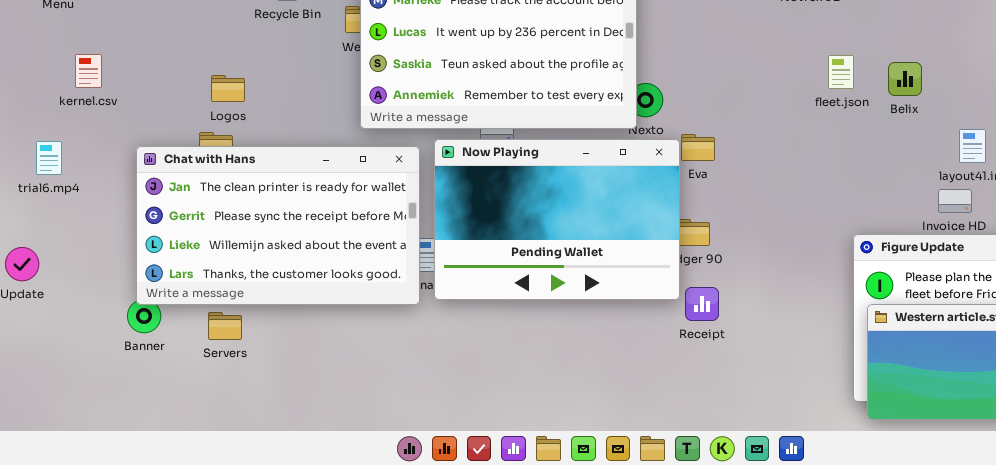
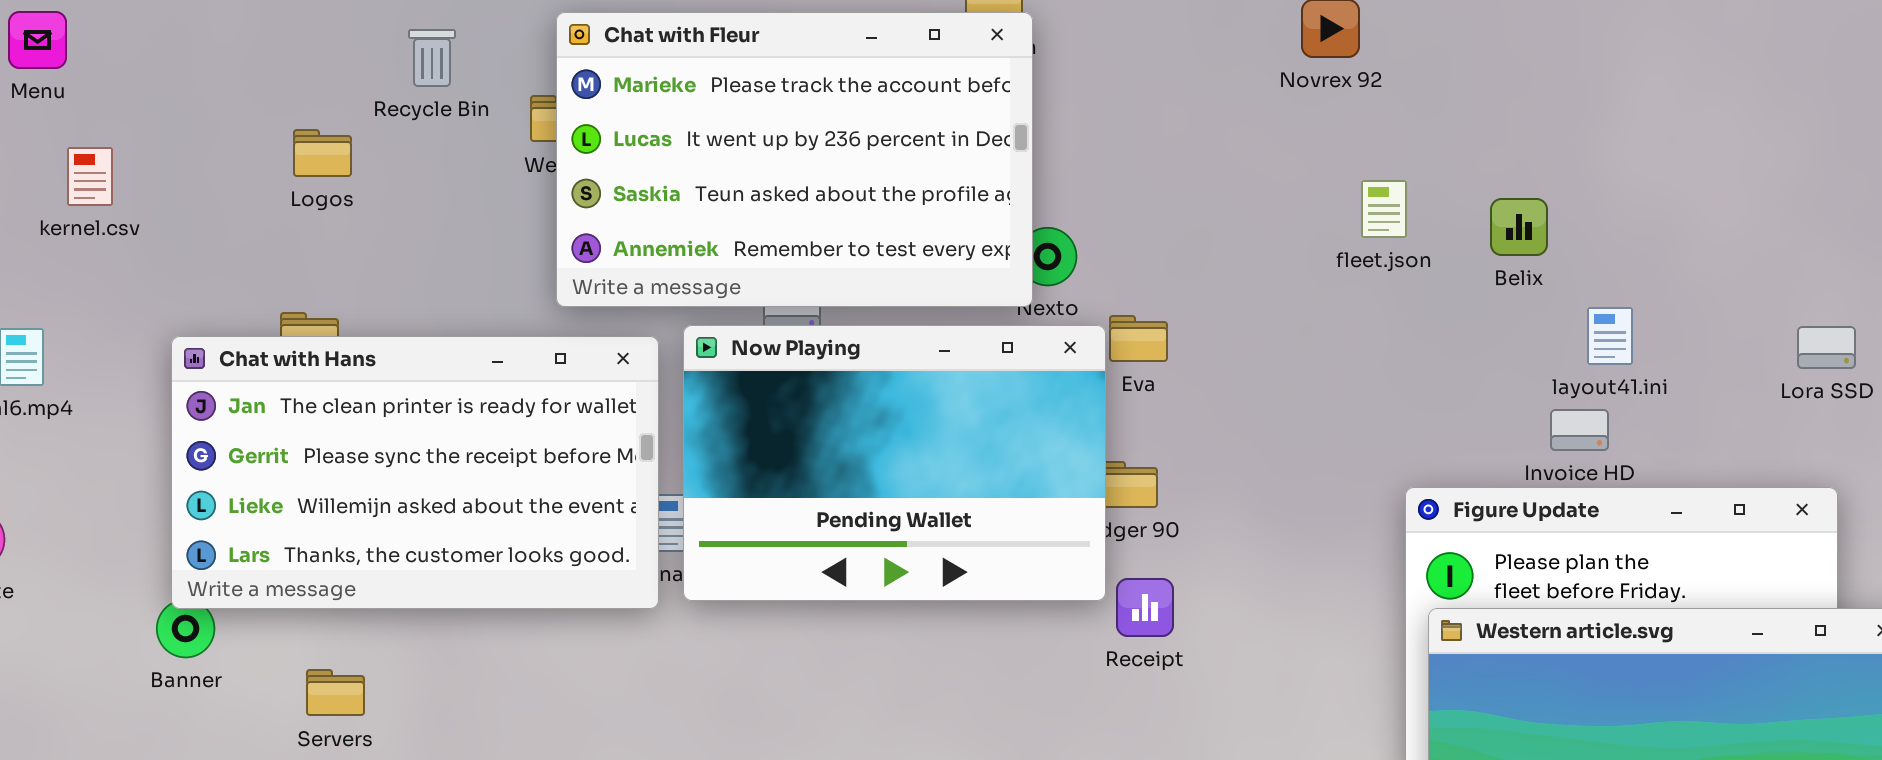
kernel.csv: [75,54,102,88] -> [67,147,113,206], moved
Belix: [888,62,922,96] -> [1490,198,1548,256], moved
Logos: [211,75,245,102] -> [293,129,352,177], moved
Servers: [208,312,242,340] -> [306,669,365,716], moved

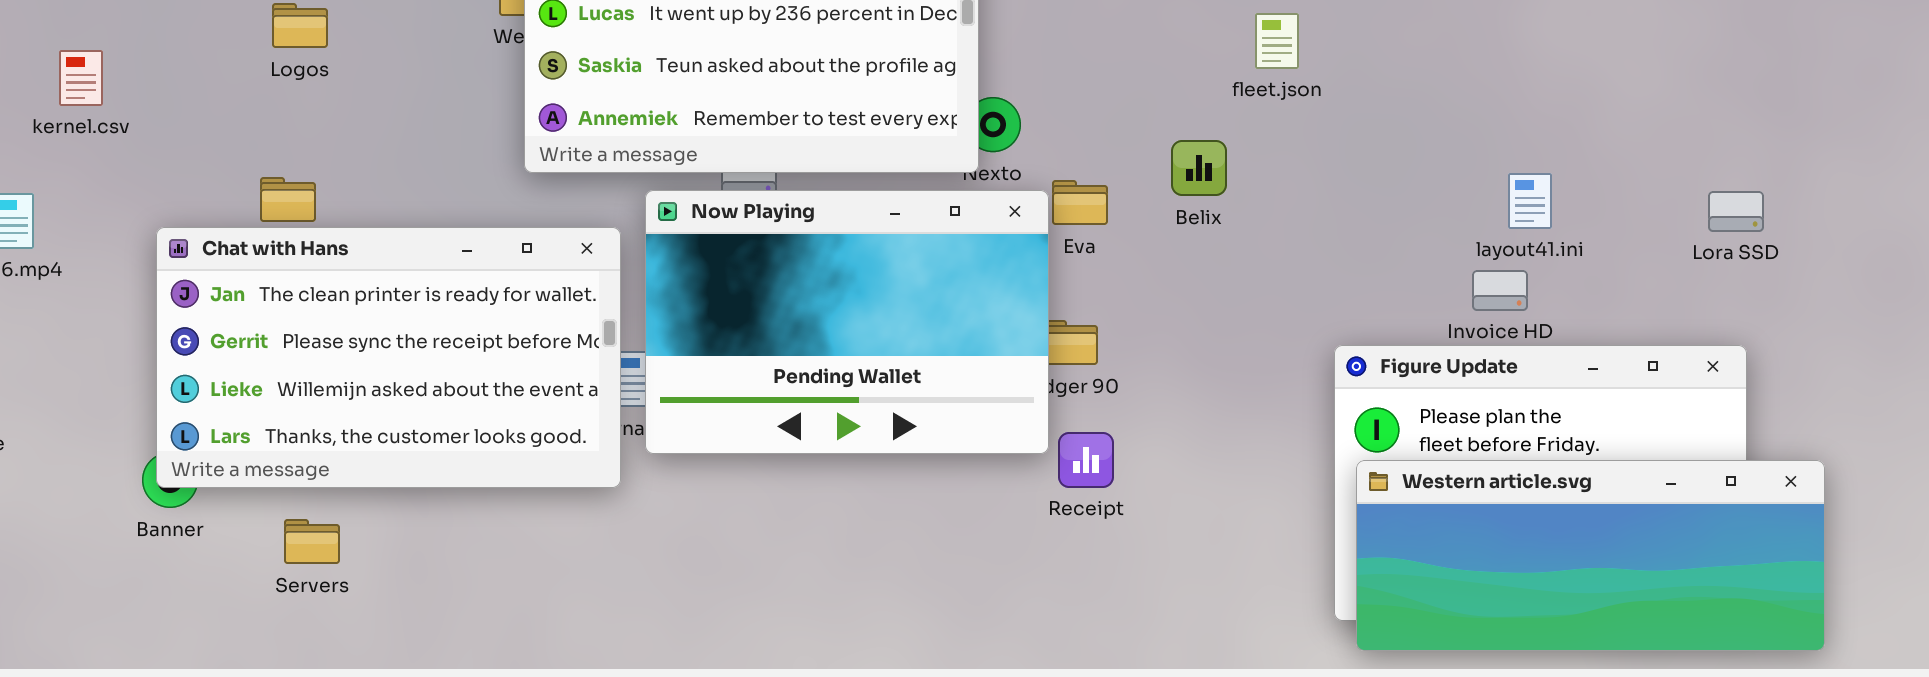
kernel.csv: [67,147,113,206] -> [59,50,103,106], moved
fleet.json: [1361,180,1407,238] -> [1255,13,1299,69], moved
Belix: [1490,198,1548,256] -> [1171,140,1227,196], moved
Chat with Hans: [171,336,659,609] -> [156,227,621,488], moved

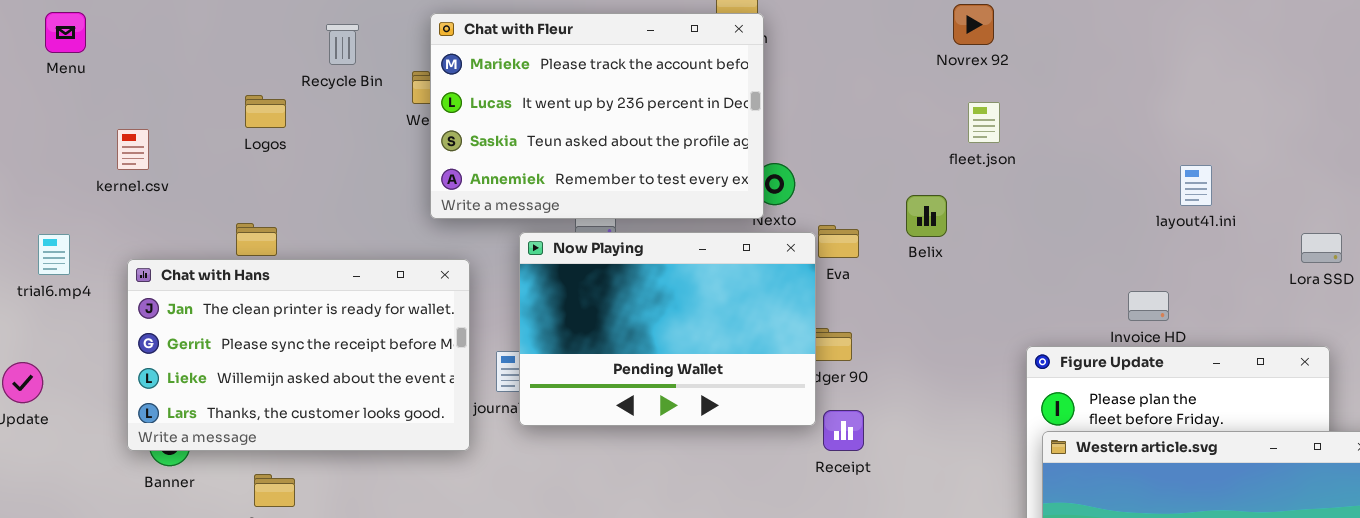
kernel.csv: [59,50,103,106] -> [117,129,149,170], moved
layout41.ini: [1508,173,1552,229] -> [1180,165,1212,206], moved
Chat with Hans: [156,227,621,488] -> [127,259,470,451], moved

